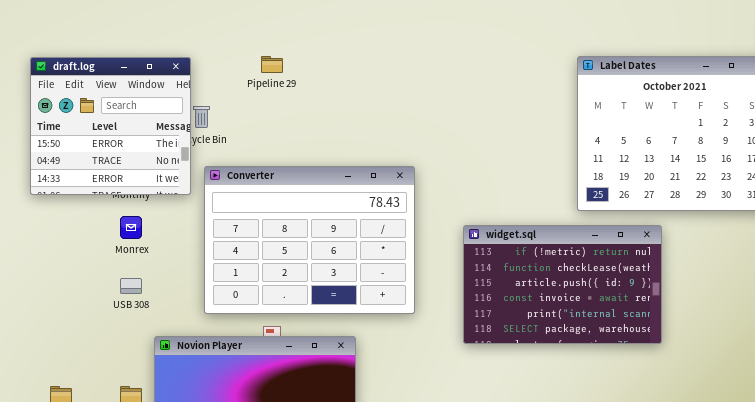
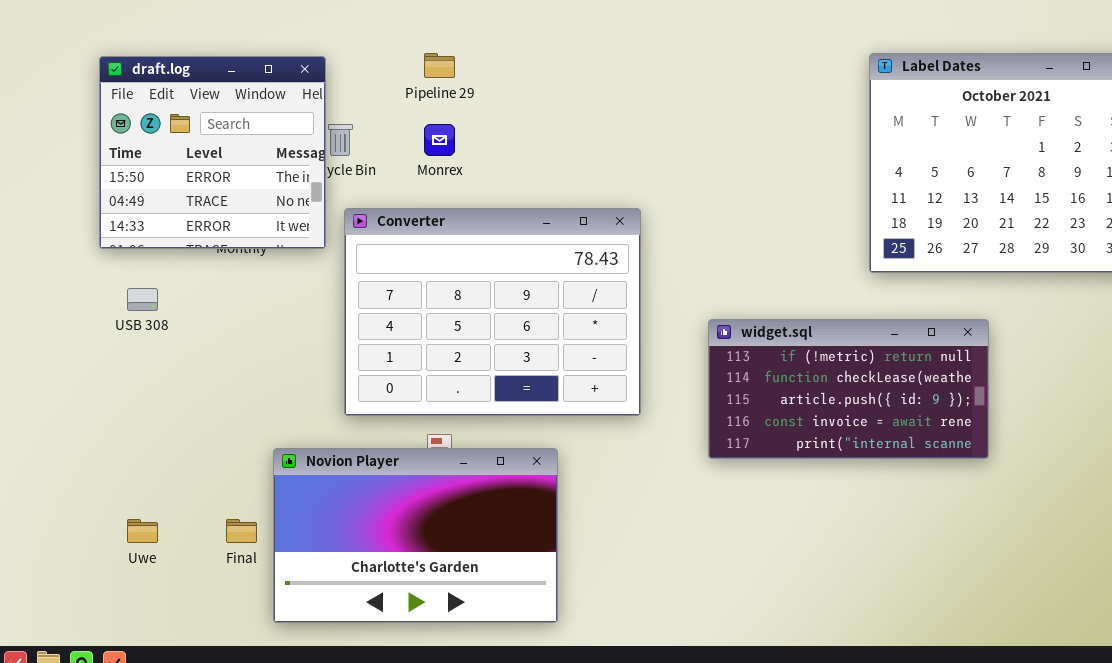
Monrex: [120,216,142,239] -> [424,124,455,156], moved
widget.sql: [463,225,662,344] -> [708,319,989,459], resized
USB 308: [120,278,142,294] -> [127,288,158,311], moved

